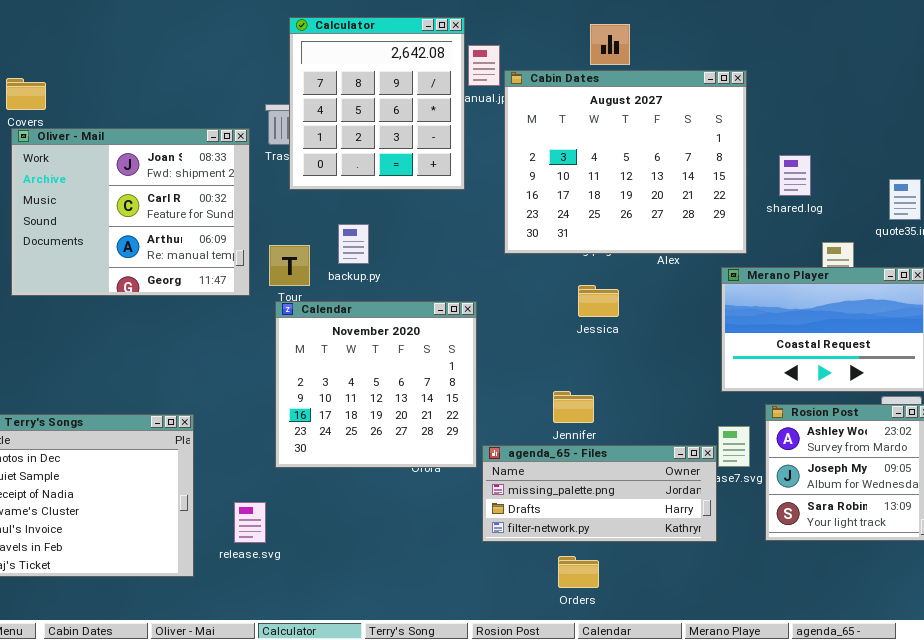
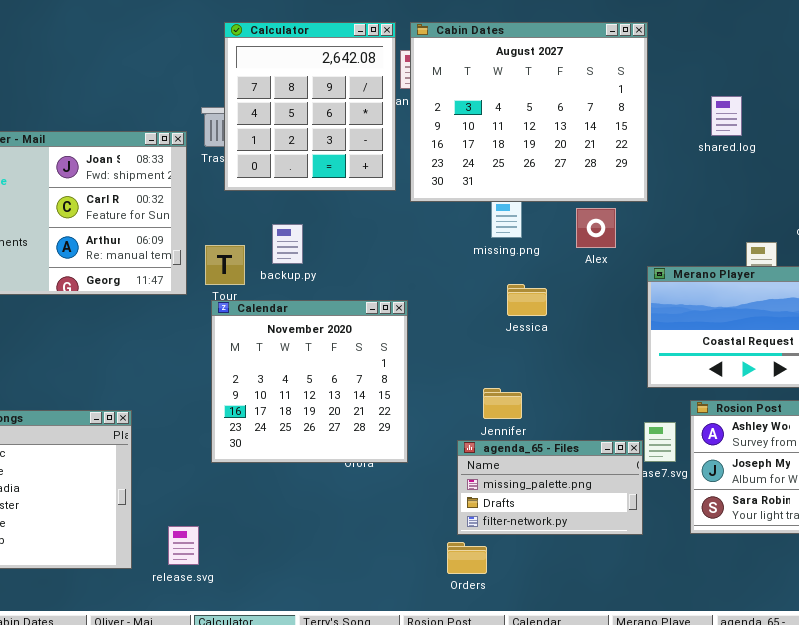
Cabin Dates: [504,70,747,254] -> [410,22,648,202], moved
shared.log: [779,155,811,196] -> [711,96,742,136], moved
agenda_65 - Files: [482,445,717,542] -> [457,440,643,535], resized
release.svg: [234,502,266,543] -> [168,526,199,565], moved
Orders: [558,556,599,588] -> [447,542,487,574], moved

